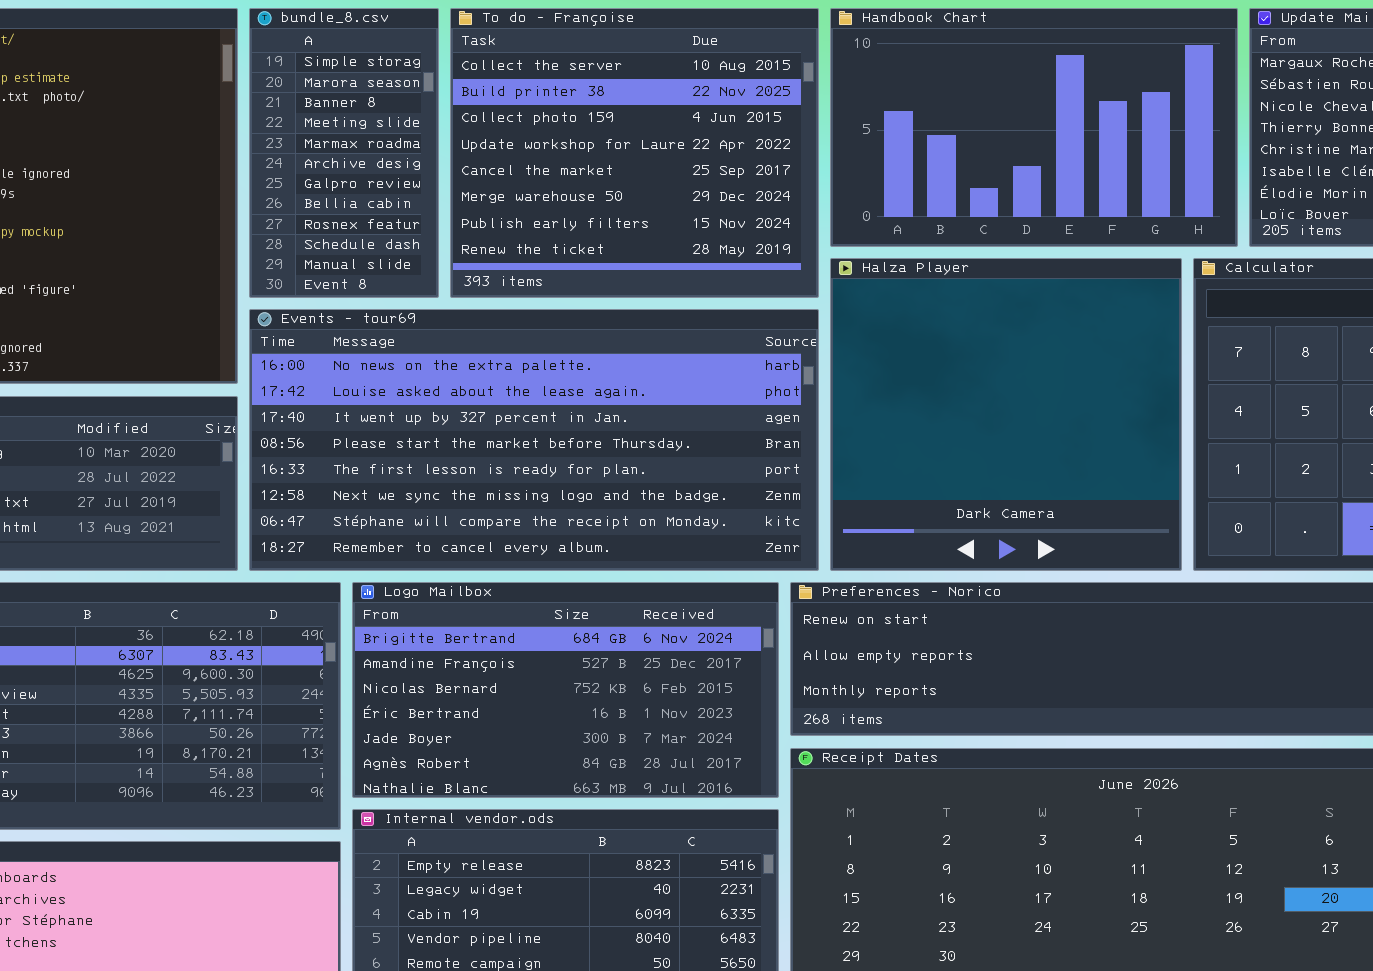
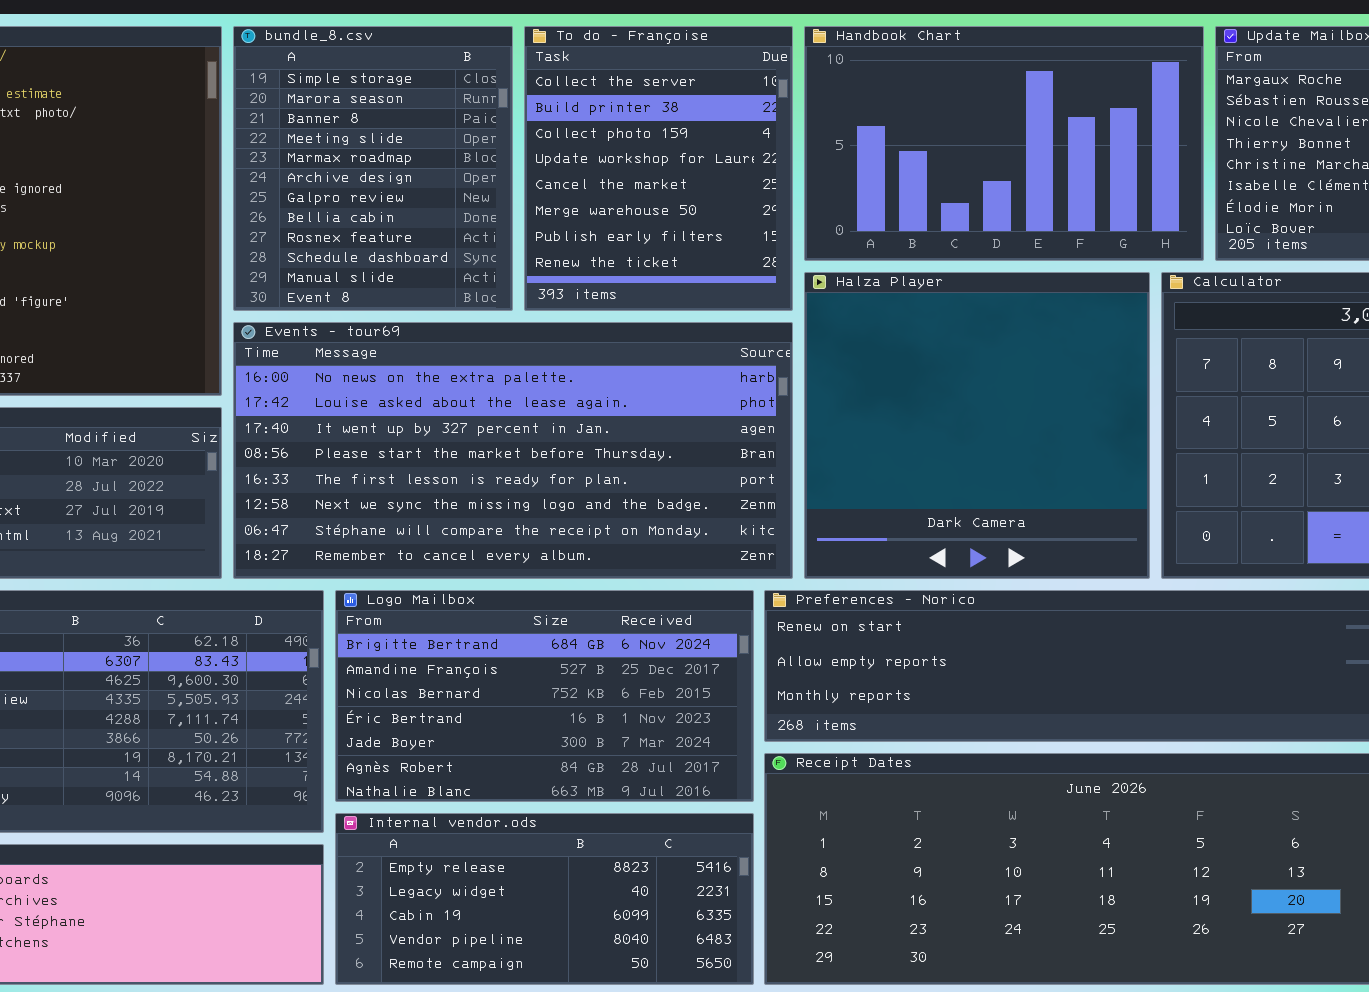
bundle_8.csv: [249,8,439,298] -> [233,26,513,311], resized
To do - Françoise: [450,8,819,298] -> [524,26,793,311], resized

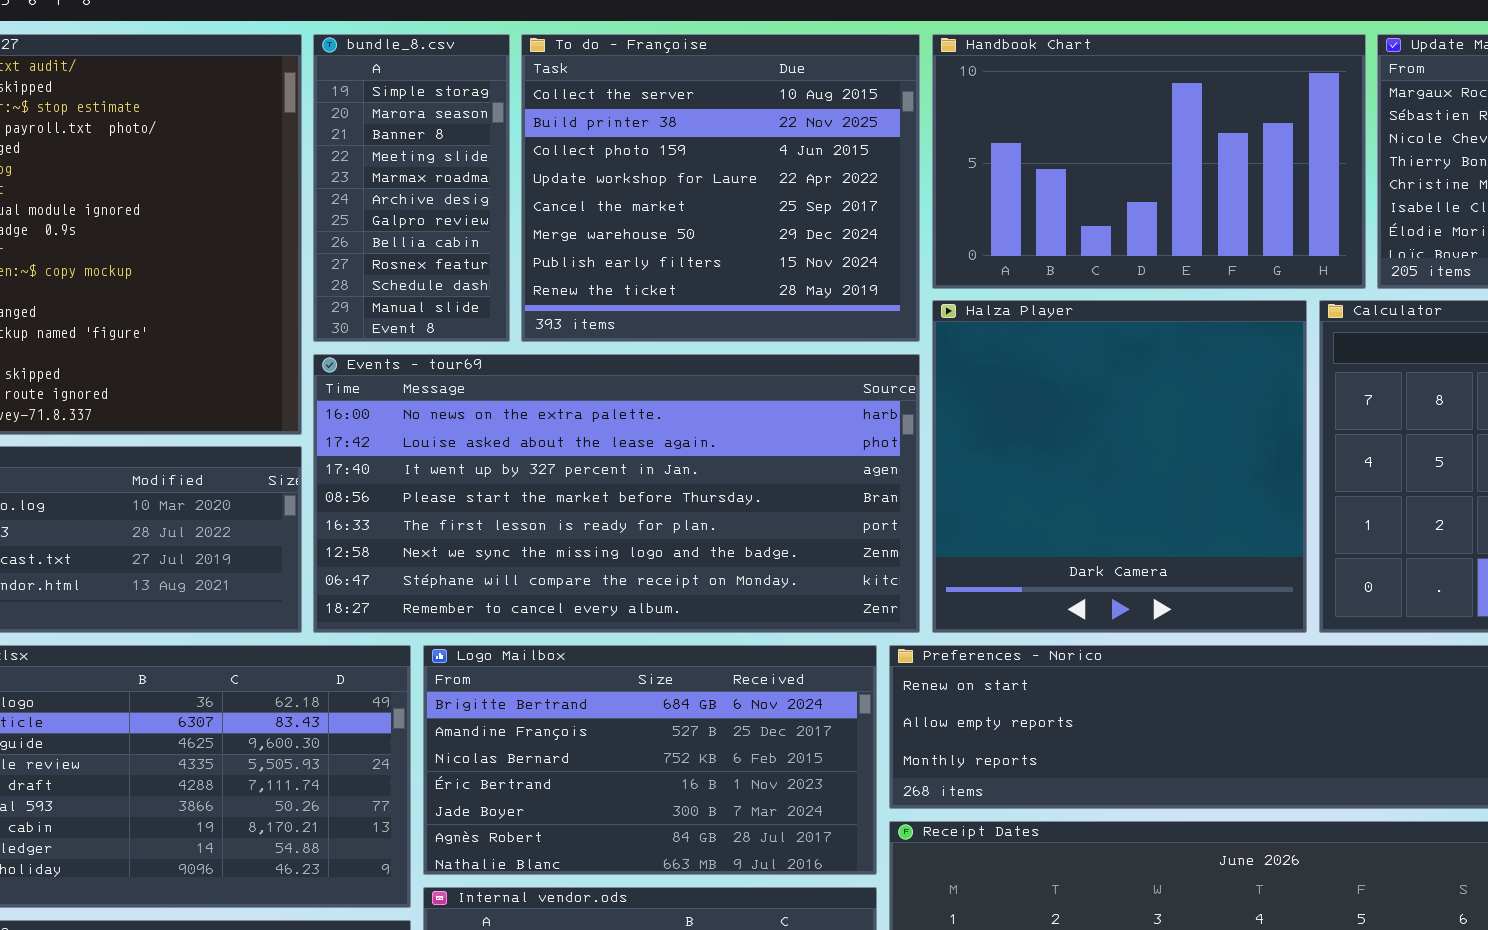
bundle_8.csv: [233,26,513,311] -> [313,34,510,342], resized
To do - Françoise: [524,26,793,311] -> [521,34,920,342], resized

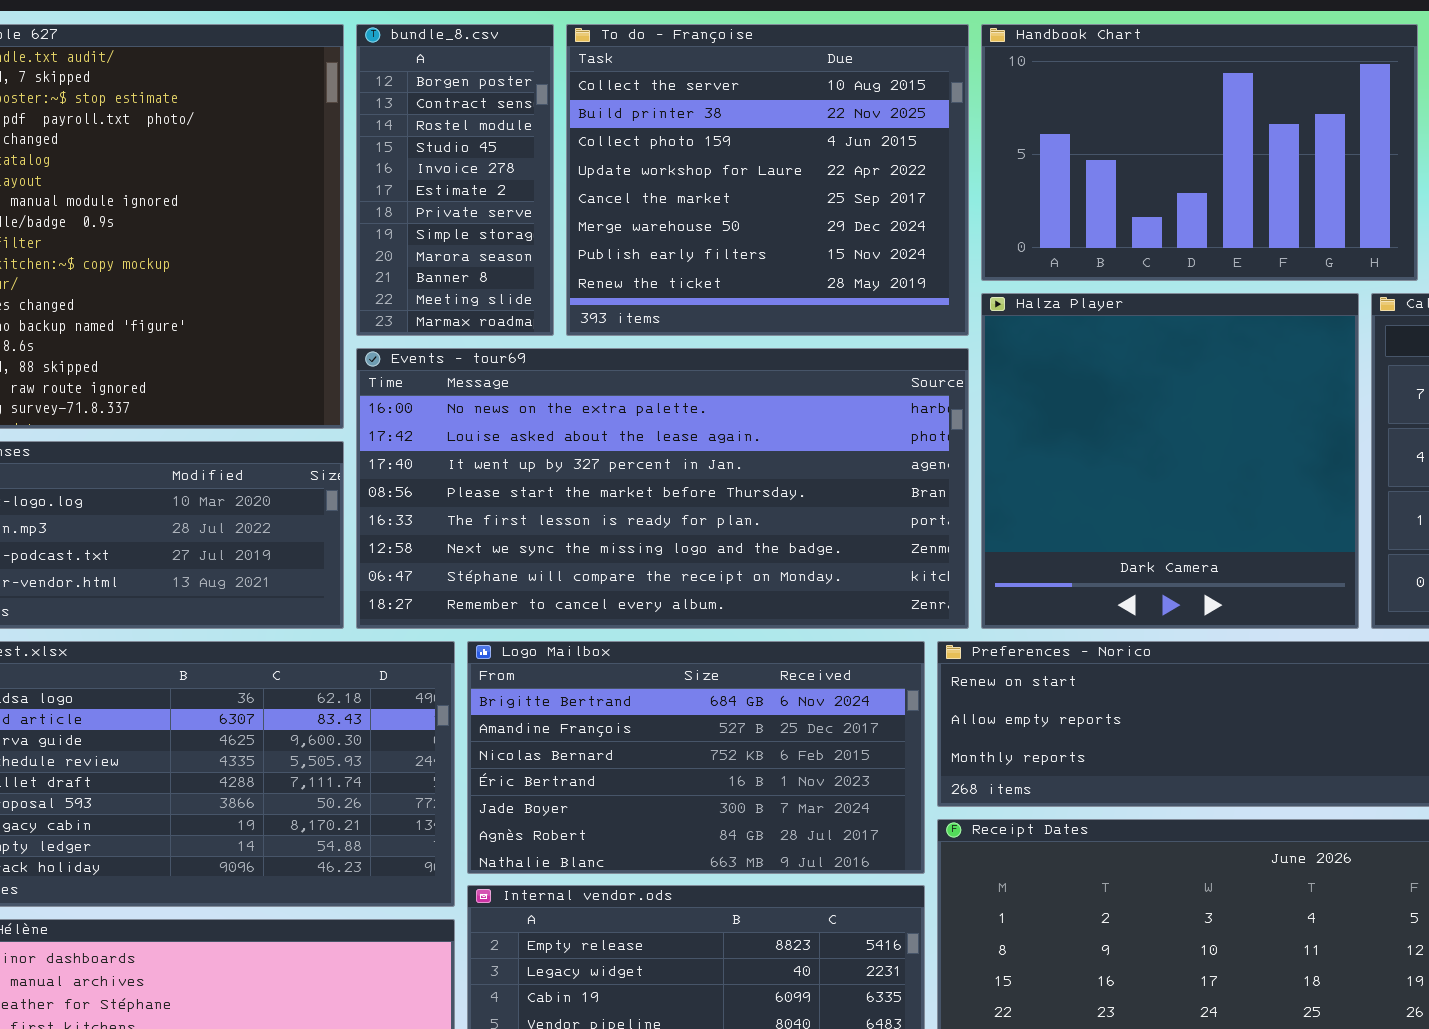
bundle_8.csv: [313,34,510,342] -> [356,24,554,336], scrolled up 7 rows

